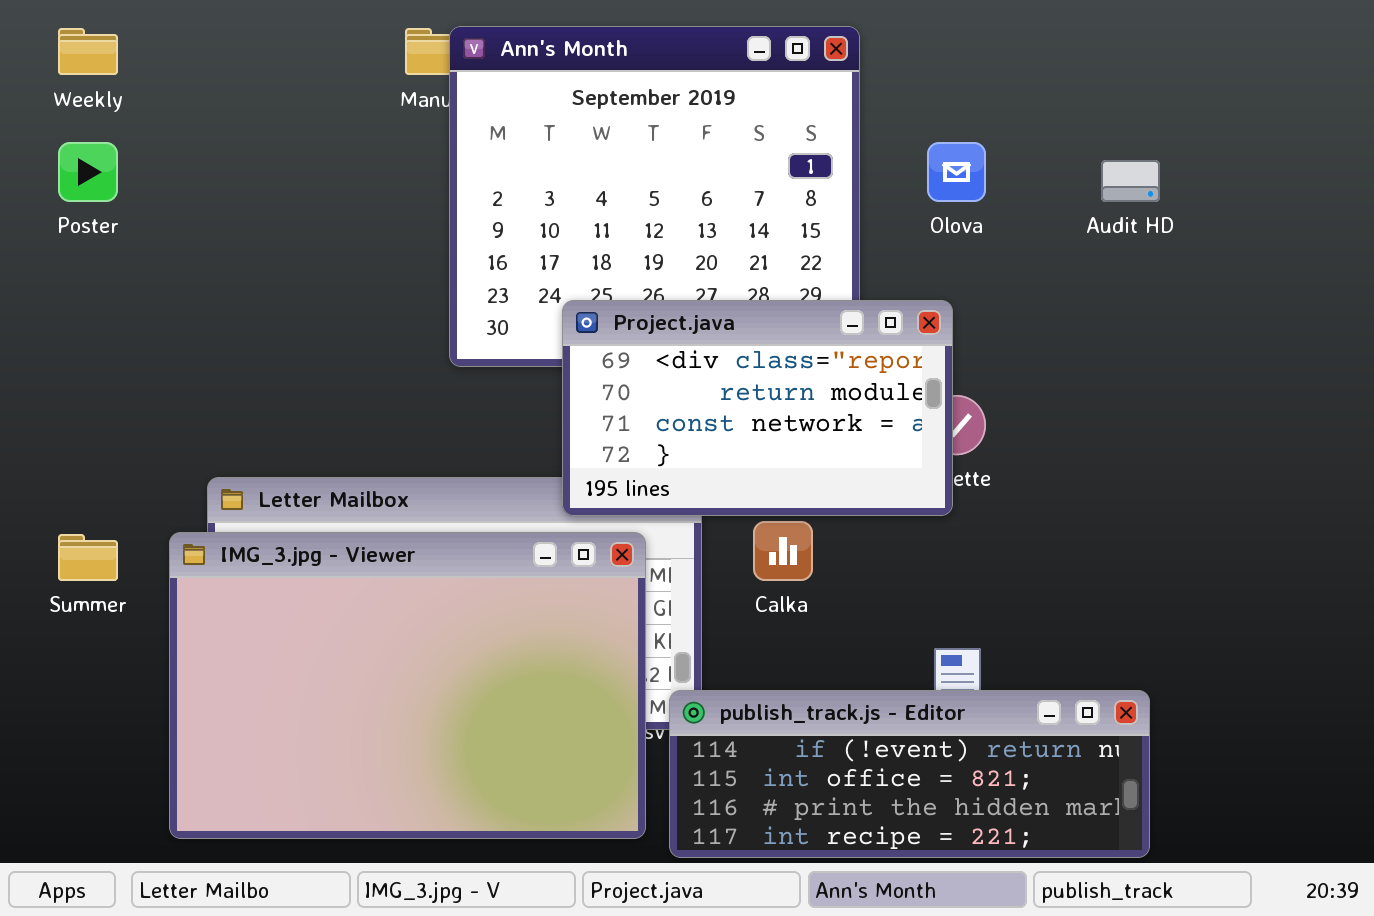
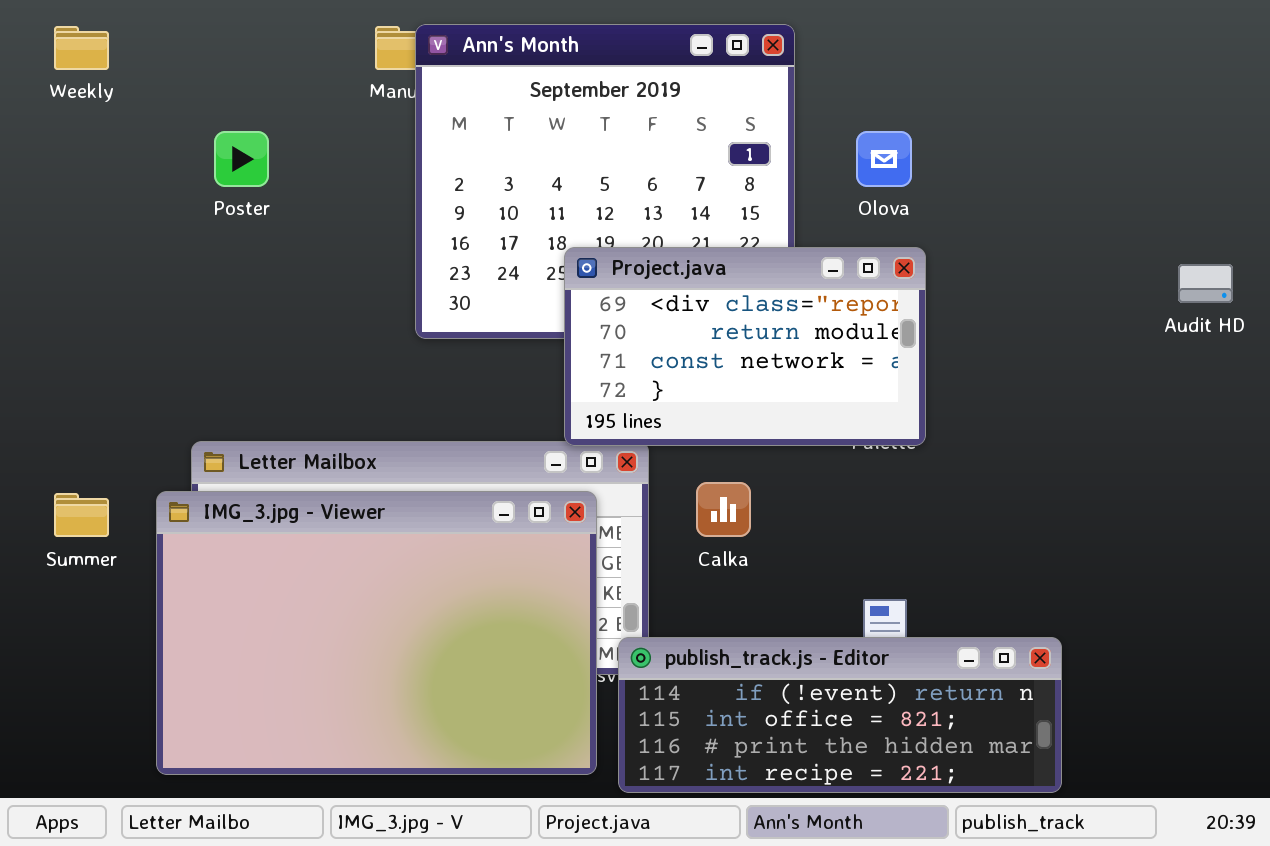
Poster: [58,142,118,202] -> [214,131,269,187], moved
Audit HD: [1101,160,1160,202] -> [1178,264,1233,303], moved
Project.java: [562,300,953,516] -> [564,247,926,446], moved

